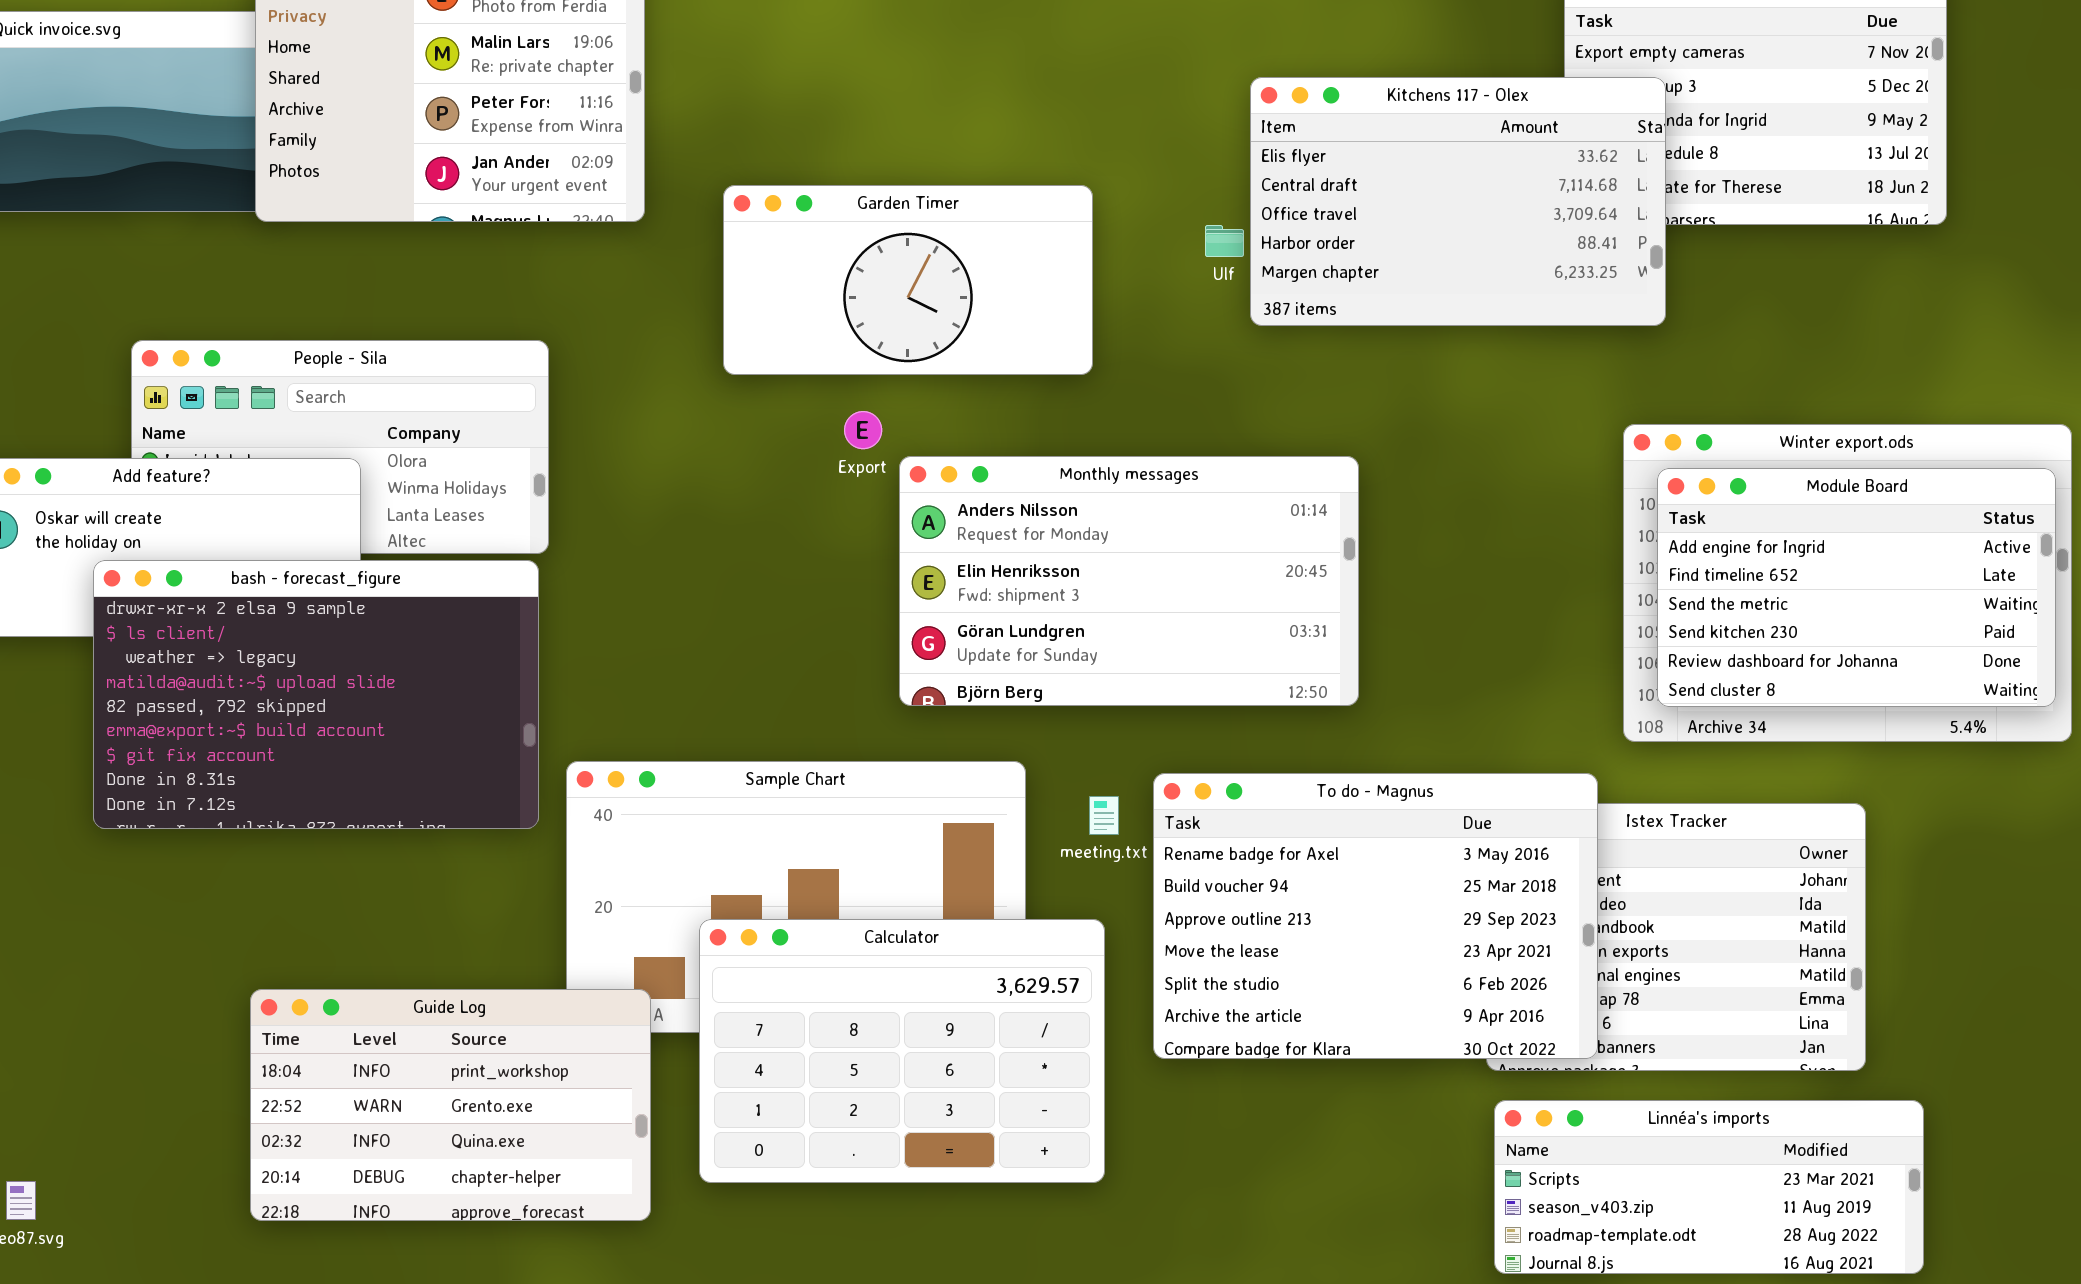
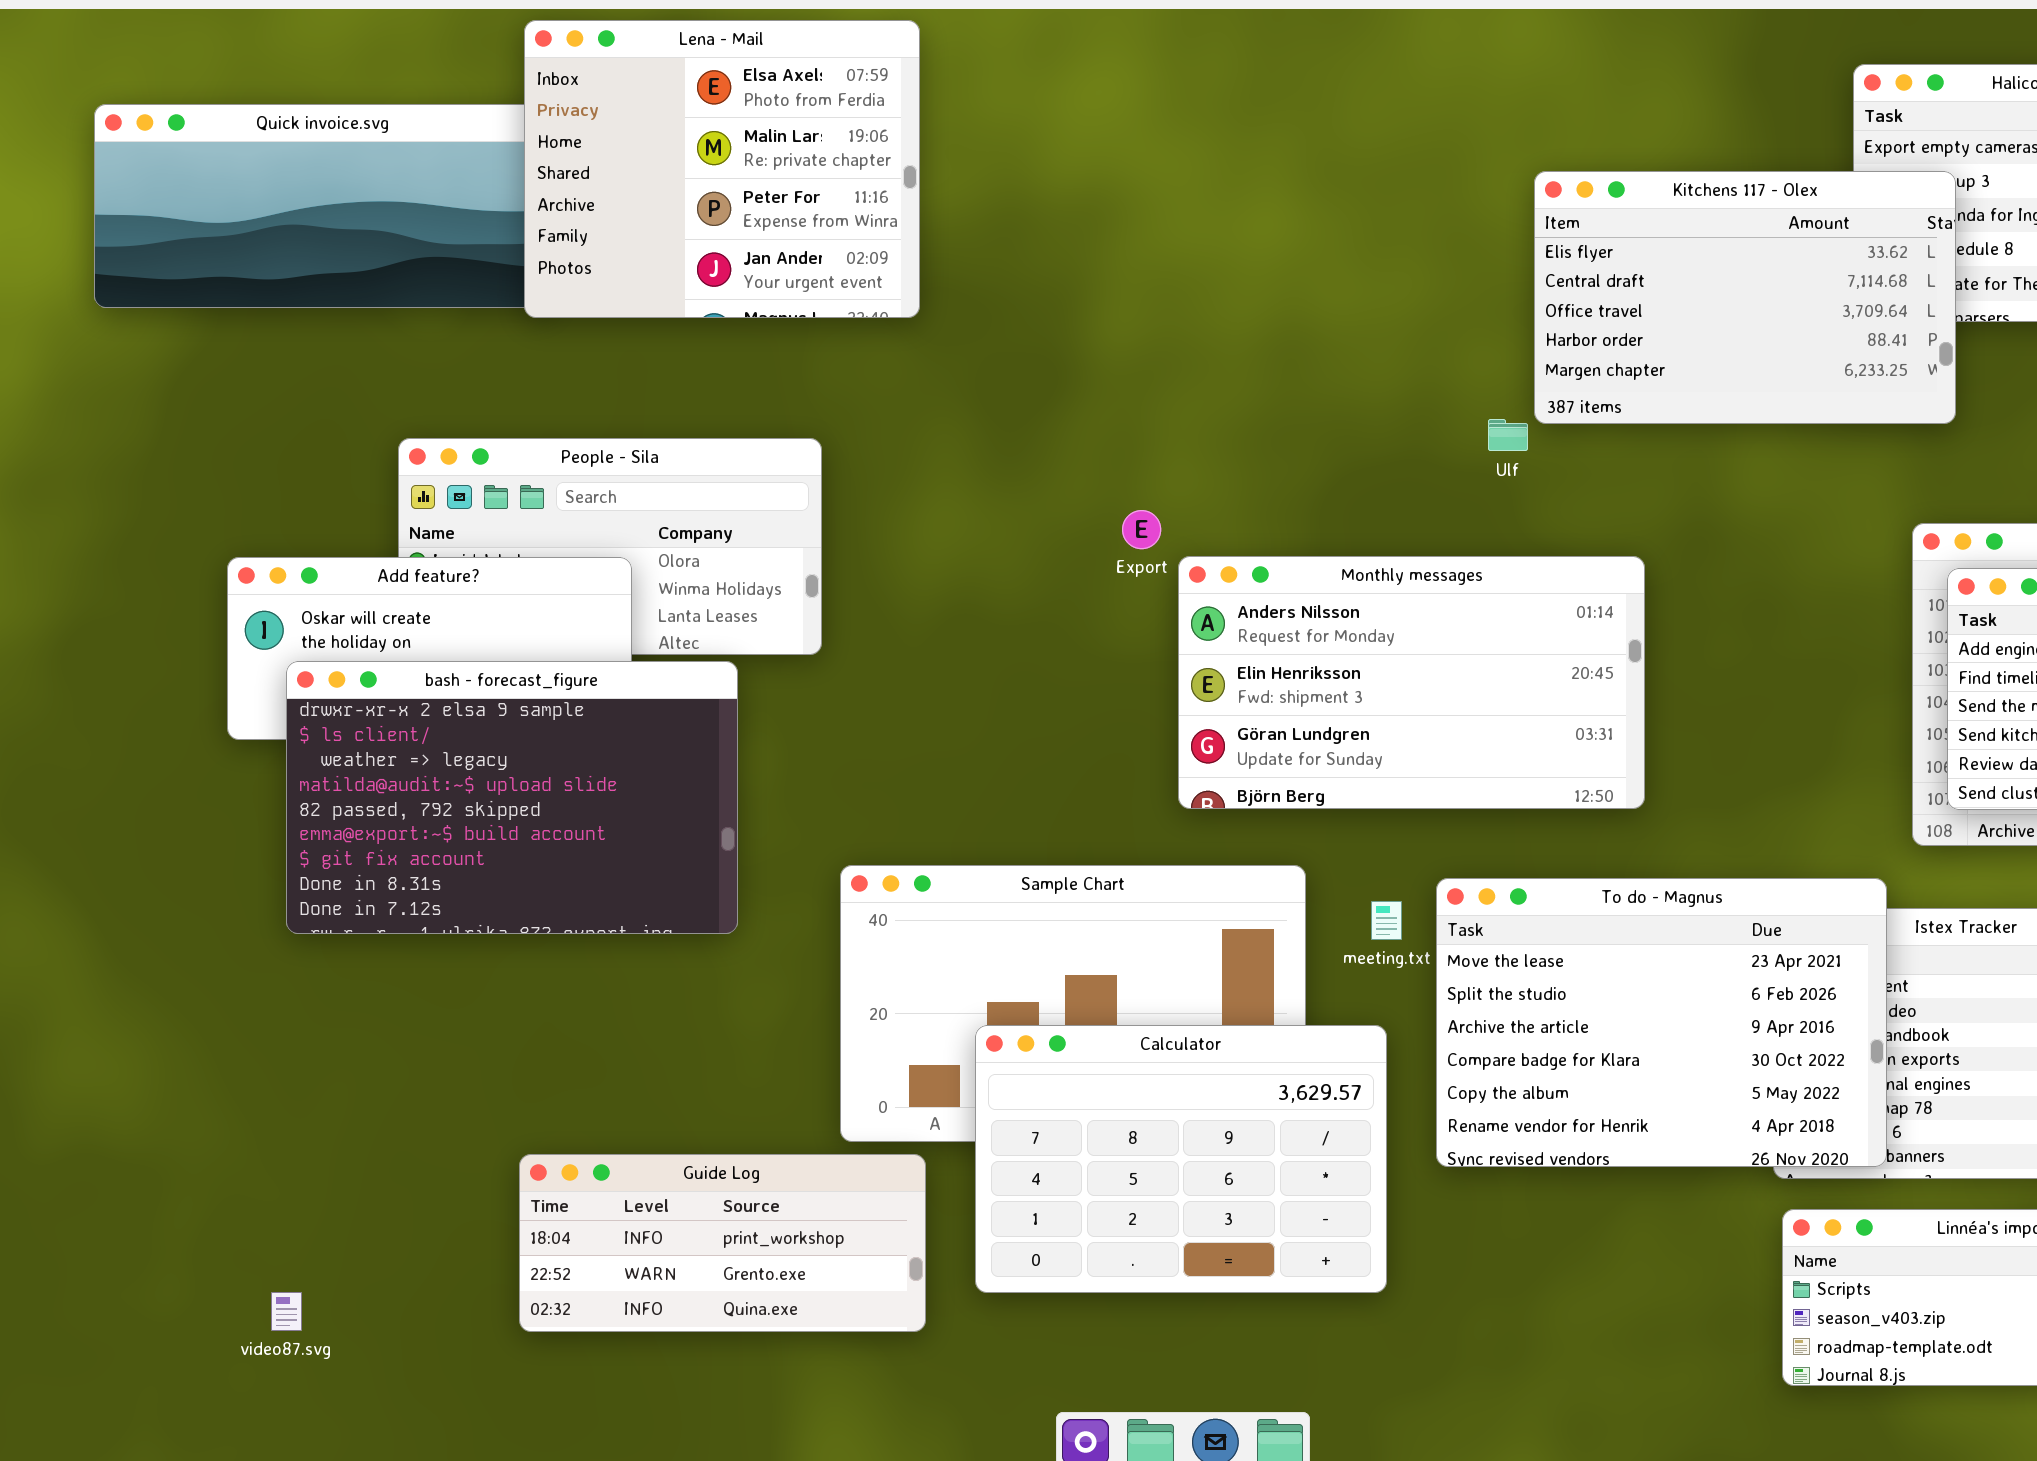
Garden Timer: [723,185,1093,375] -> none, closed
Ulf: [1205,225,1244,257] -> [1488,419,1528,451], moved
bash - forecast_figure: [93,560,539,829] -> [286,661,738,934], moved
To do - Magnus: [1153,773,1598,1059] -> [1436,878,1887,1167], scrolled down 3 rows
Guide Log: [250,989,651,1221] -> [519,1154,926,1332], resized

